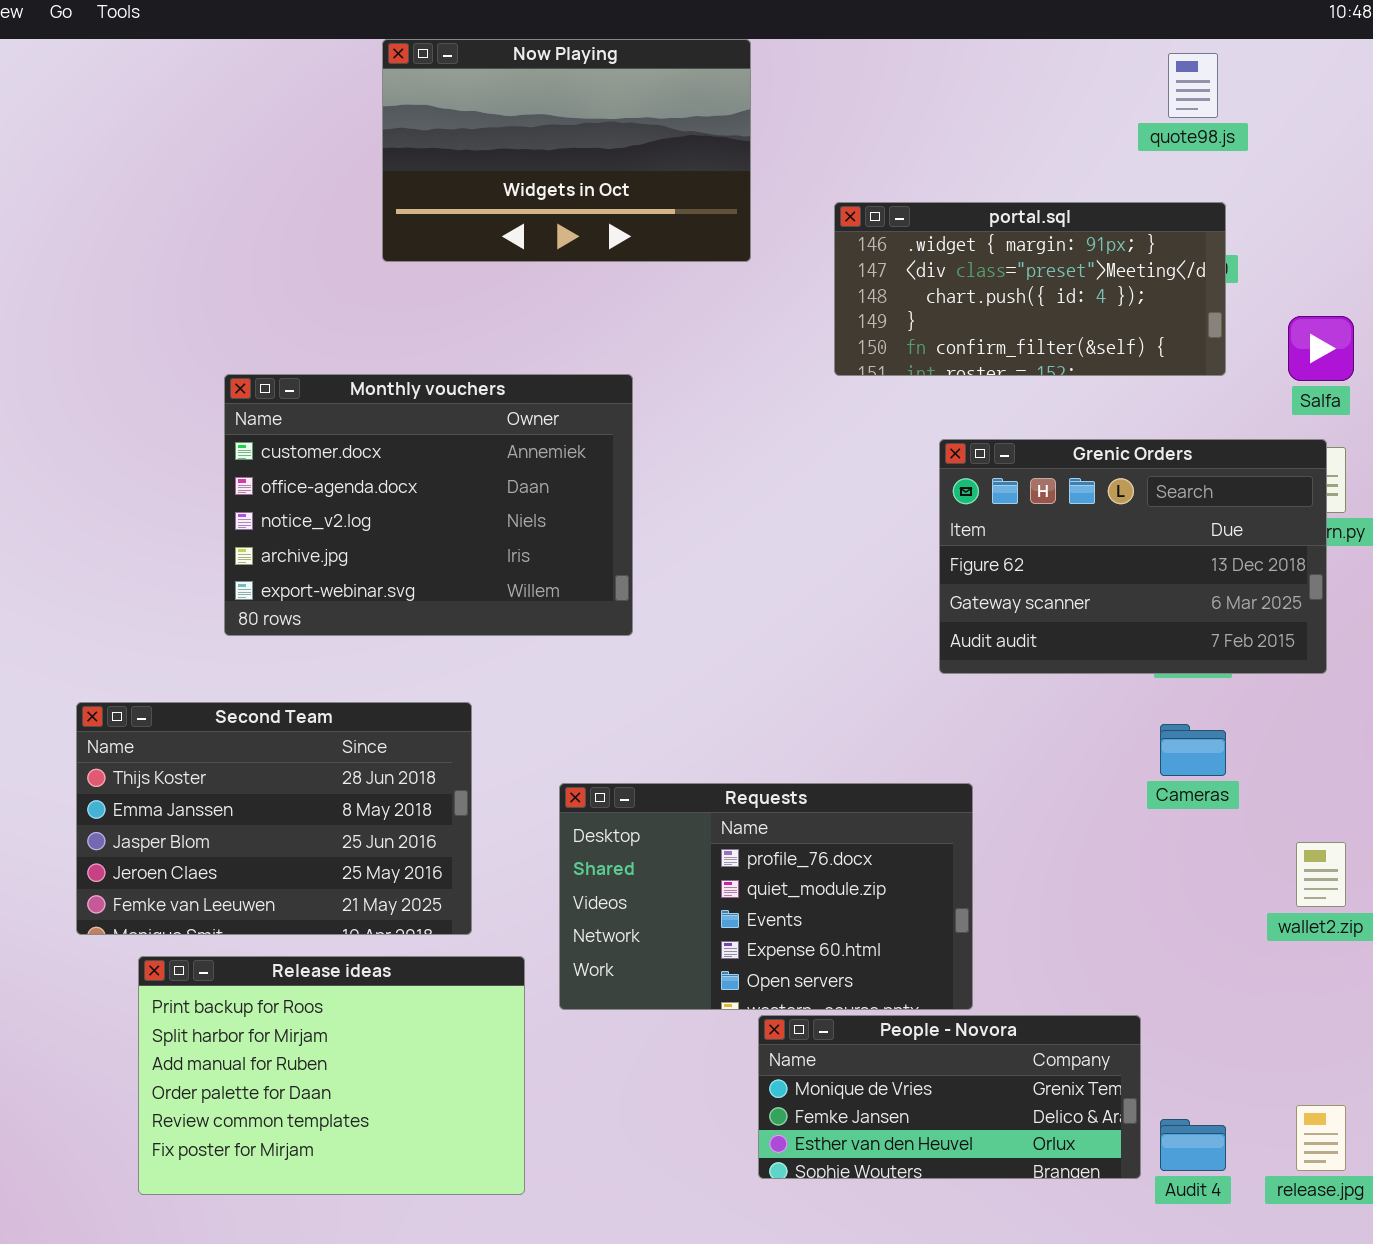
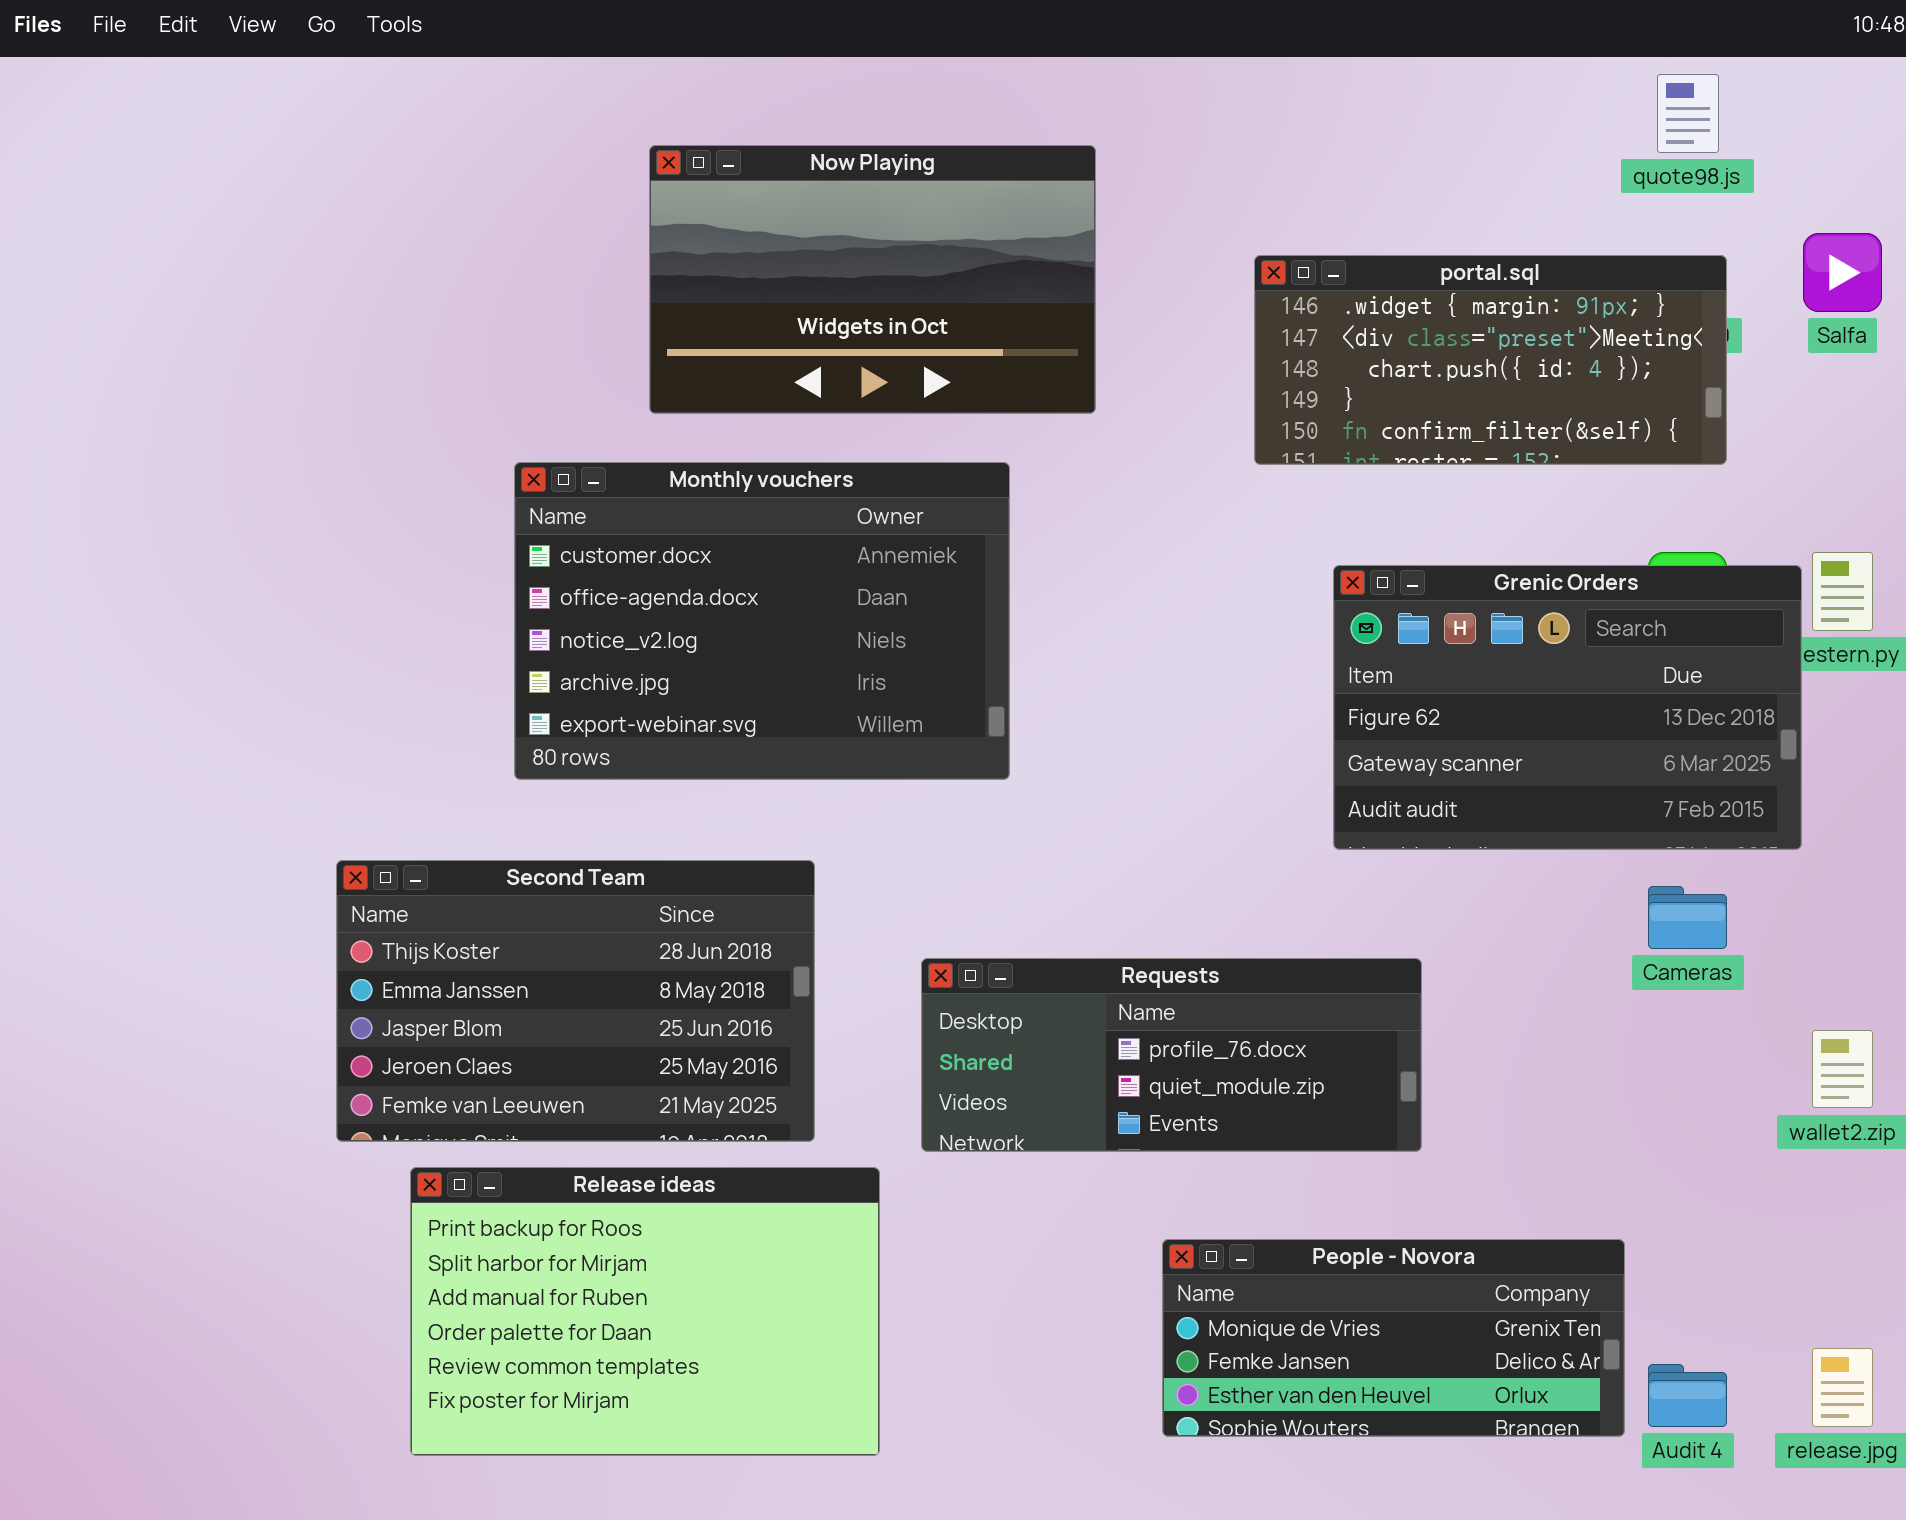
Now Playing: [382,39,751,262] -> [649,145,1096,414], moved
Salfa: [1288,316,1354,381] -> [1803,233,1882,312], moved
Grenic Orders: [939,439,1327,674] -> [1333,565,1802,850], moved
Requests: [559,783,973,1010] -> [921,958,1422,1152], resized

